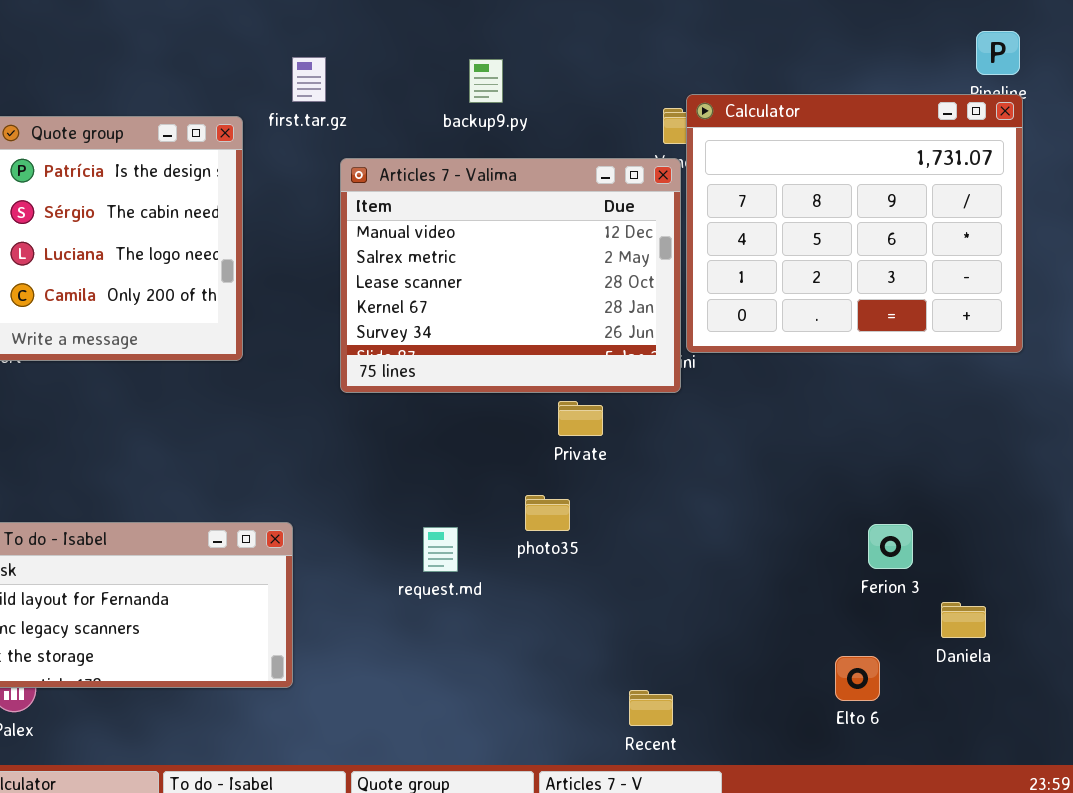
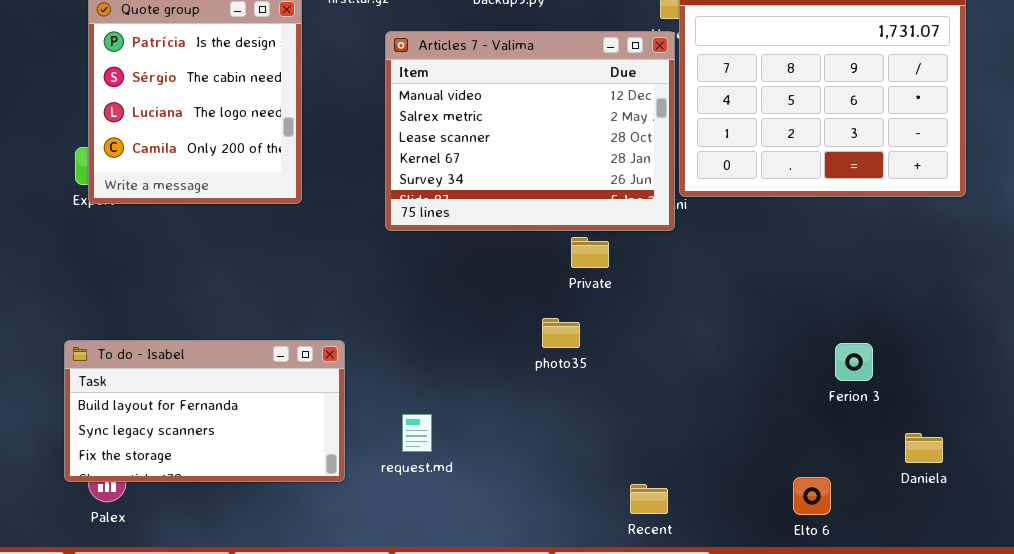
request.md: [423,527,458,572] -> [402,414,432,452], moved
Daniela: [941,602,986,638] -> [905,433,943,463], moved
Elto 6: [835,656,880,701] -> [793,477,831,515], moved

